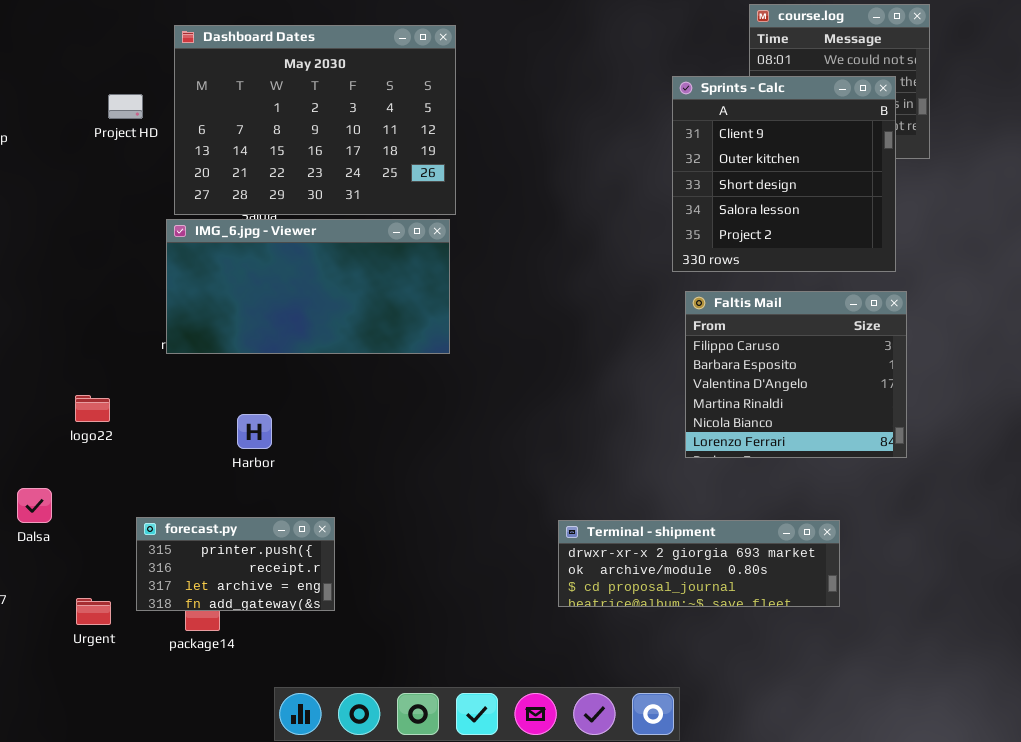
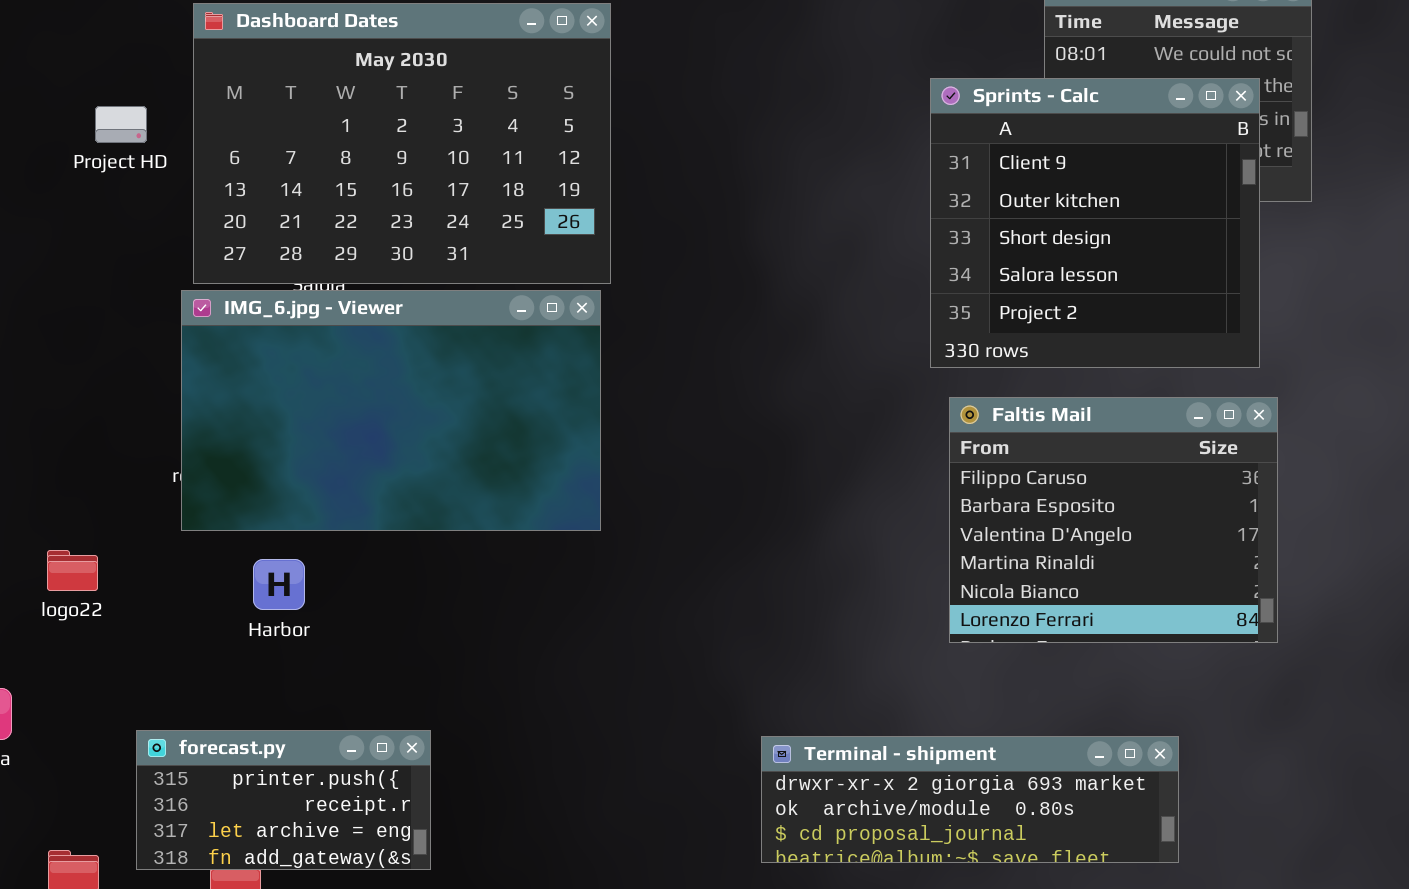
IMG_6.jpg - Viewer: [166,219,450,354] -> [181,290,601,531], resized
Harbor: [237,414,272,449] -> [253,559,305,610], moved

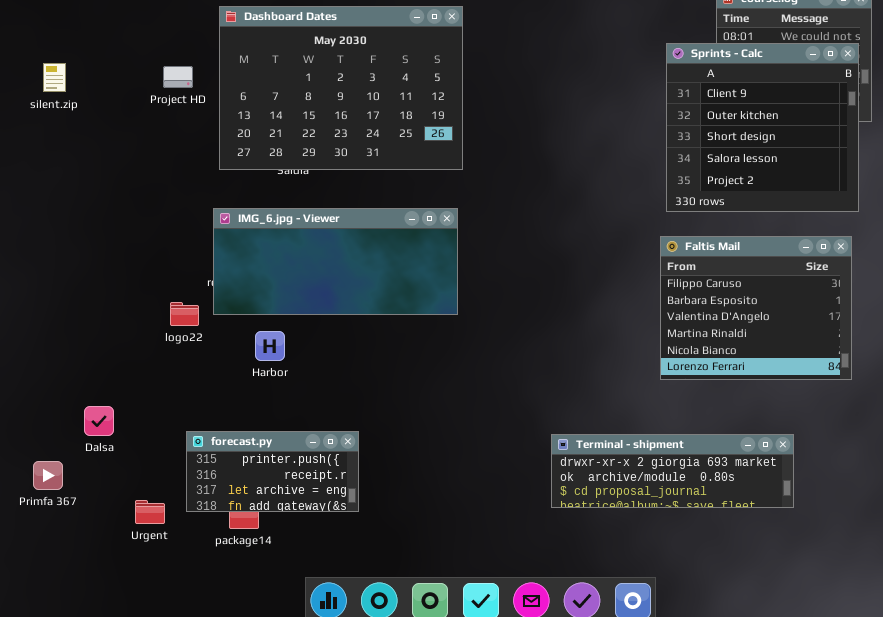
Sprints - Calc: [930,78,1260,368] -> [666,43,859,212], moved
IMG_6.jpg - Viewer: [181,290,601,531] -> [213,208,458,315], resized
logo22: [47,550,98,591] -> [170,302,199,326], moved

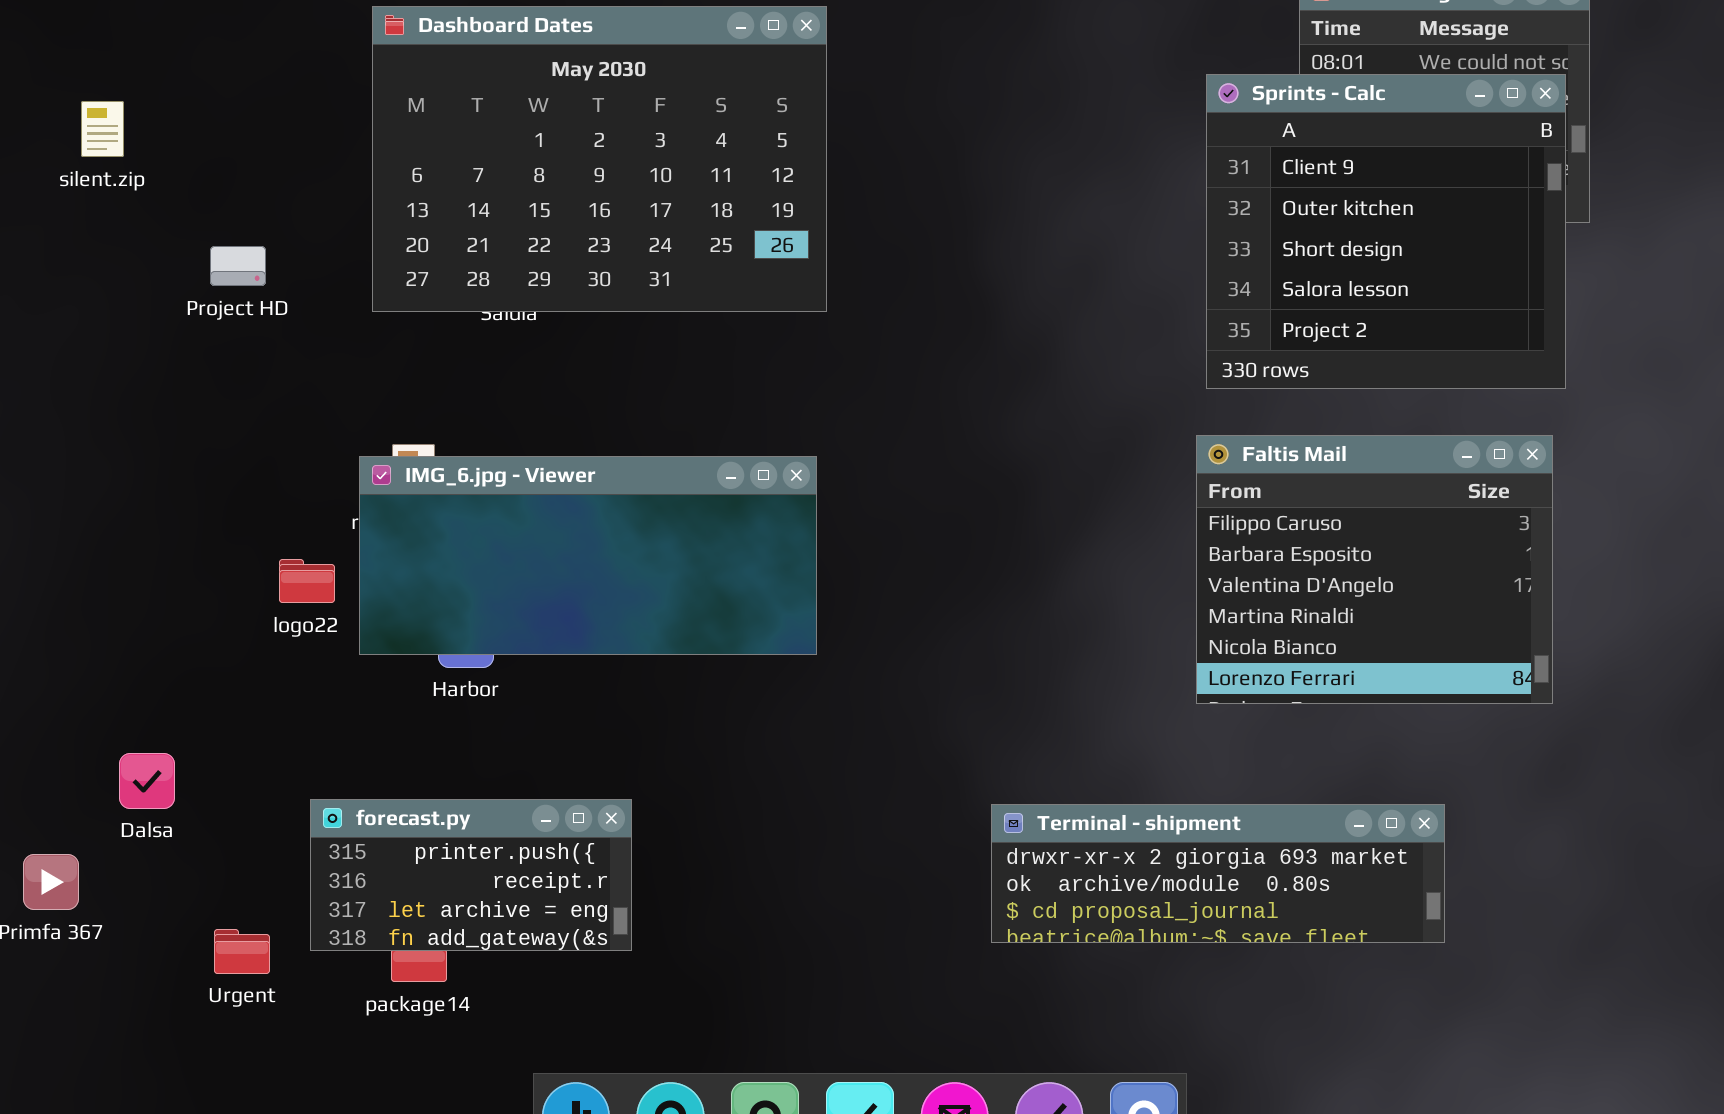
silent.zip: [43,63,66,92] -> [81,101,124,157], moved
Project HD: [163,66,193,88] -> [210,246,266,286], moved
IMG_6.jpg - Viewer: [213,208,458,315] -> [359,456,817,655], moved

